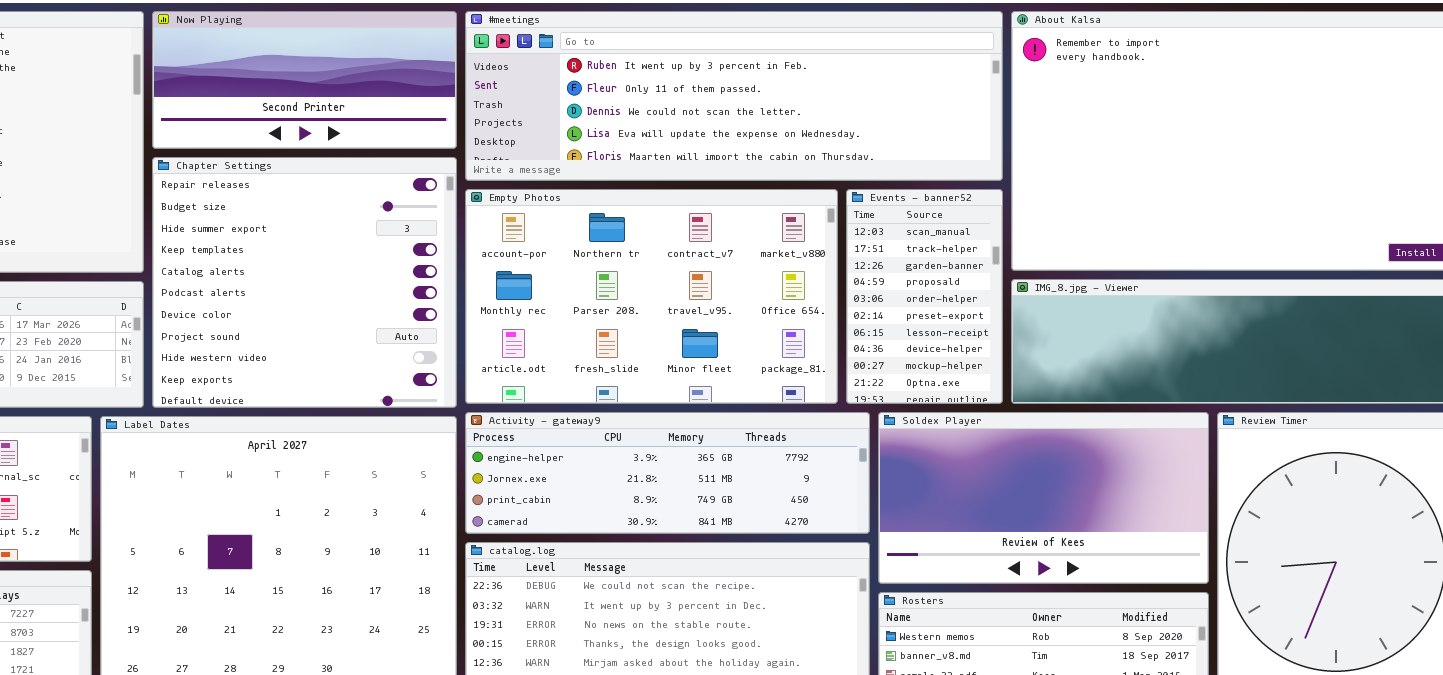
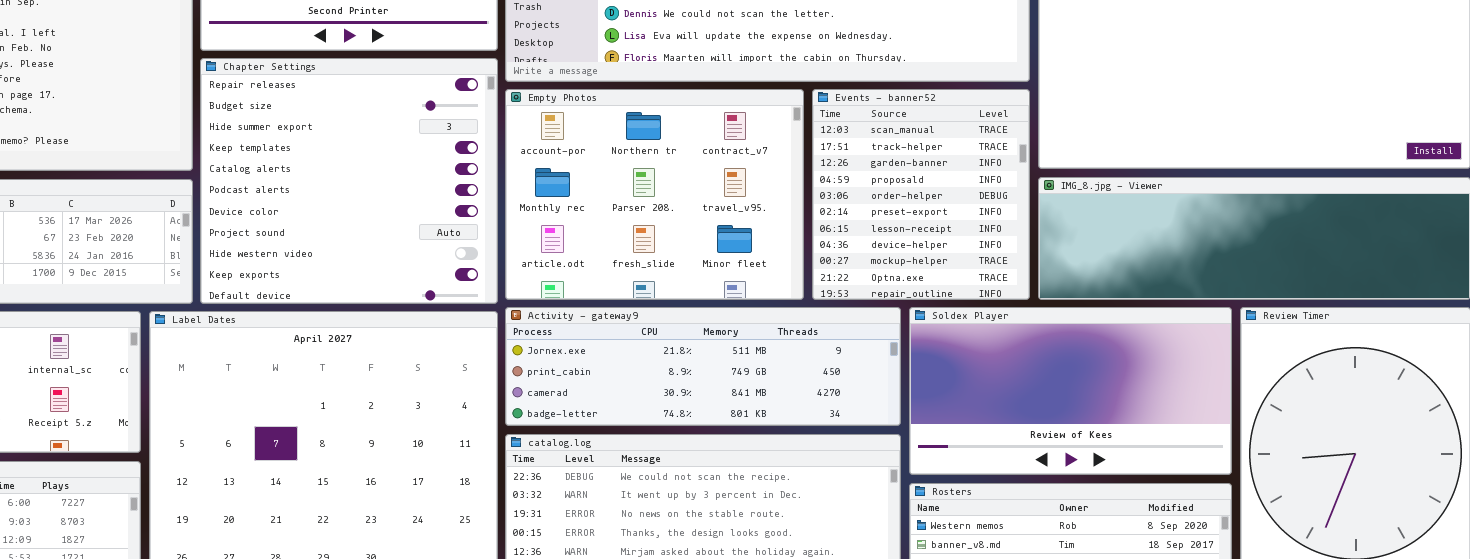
Empty Photos: [465,189,838,404] -> [505,89,804,300], resized
Events - banner52: [846,189,1003,404] -> [812,89,1030,300], resized
Activity - gateway9: [465,412,870,534] -> [505,307,901,426], scrolled down 1 row

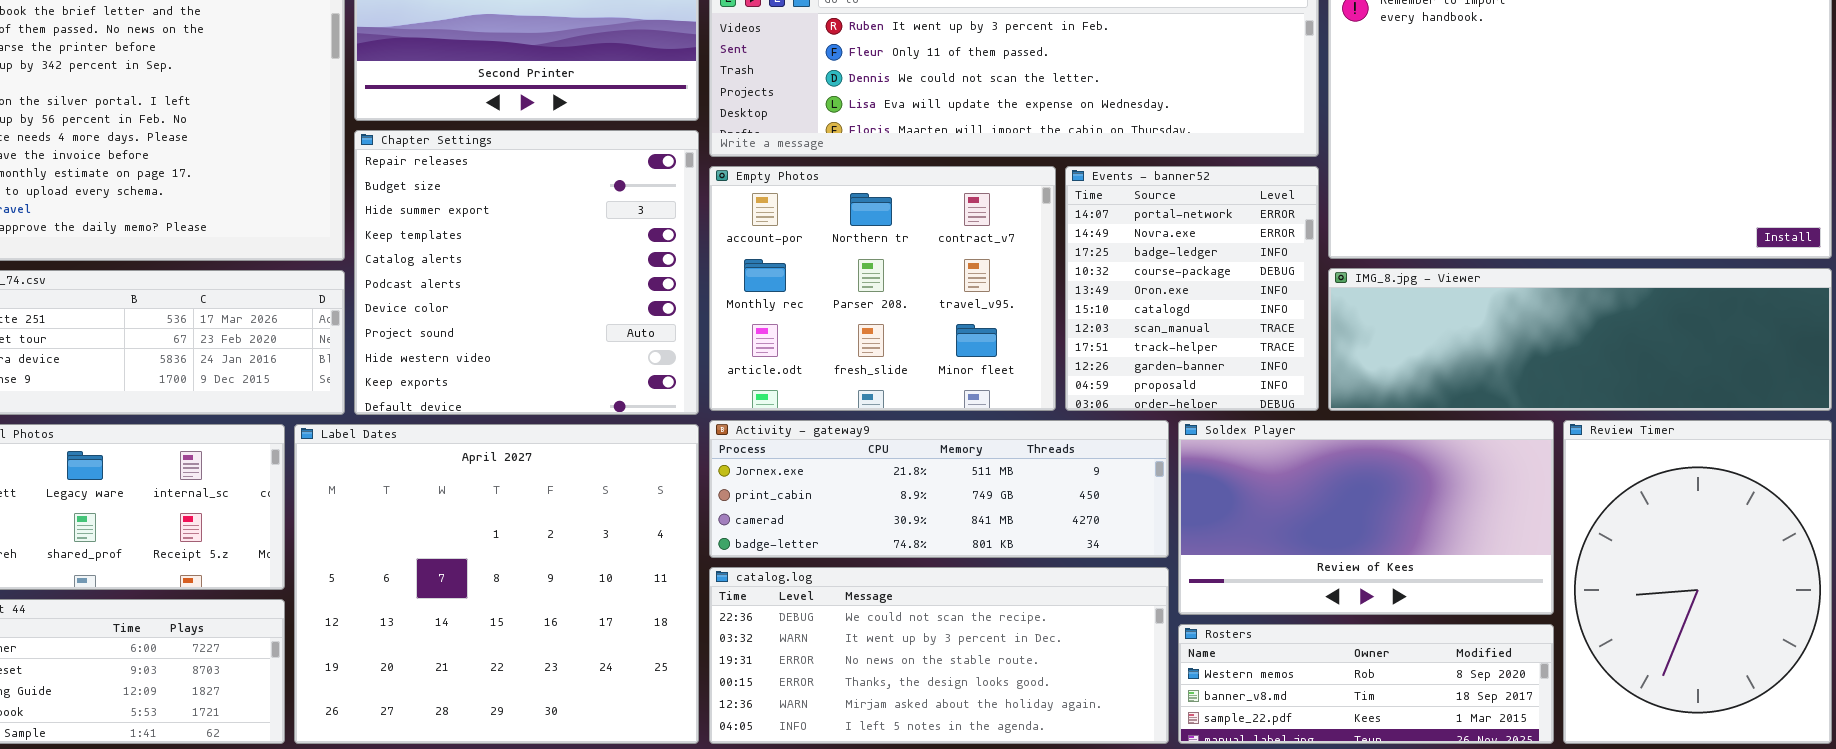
Events - banner52: [812,89,1030,300] -> [1065,166,1319,411], scrolled up 6 rows

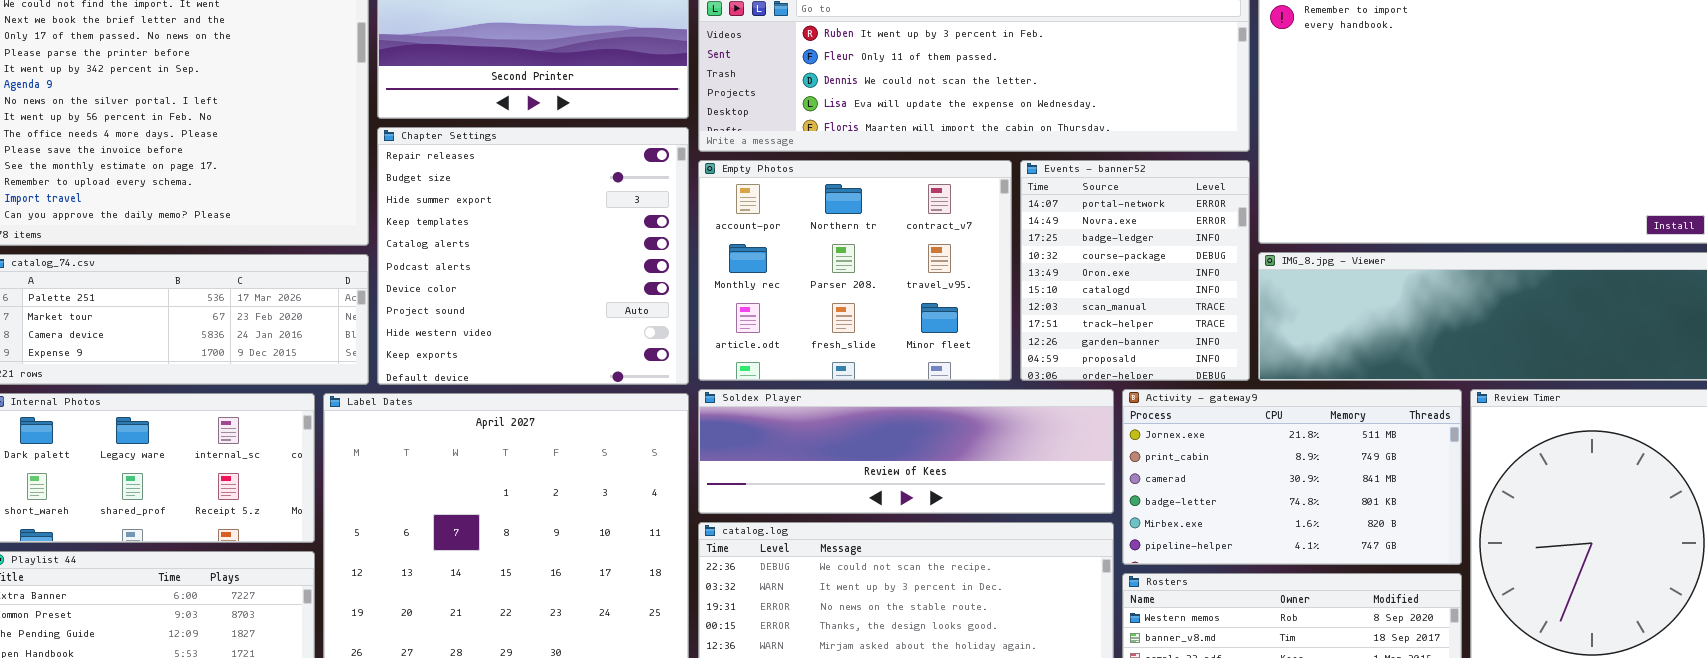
Activity - gateway9: [709,420,1169,558] -> [1122,389,1462,565], moved, resized
Soldex Player: [1178,420,1554,615] -> [698,389,1114,514], moved, resized

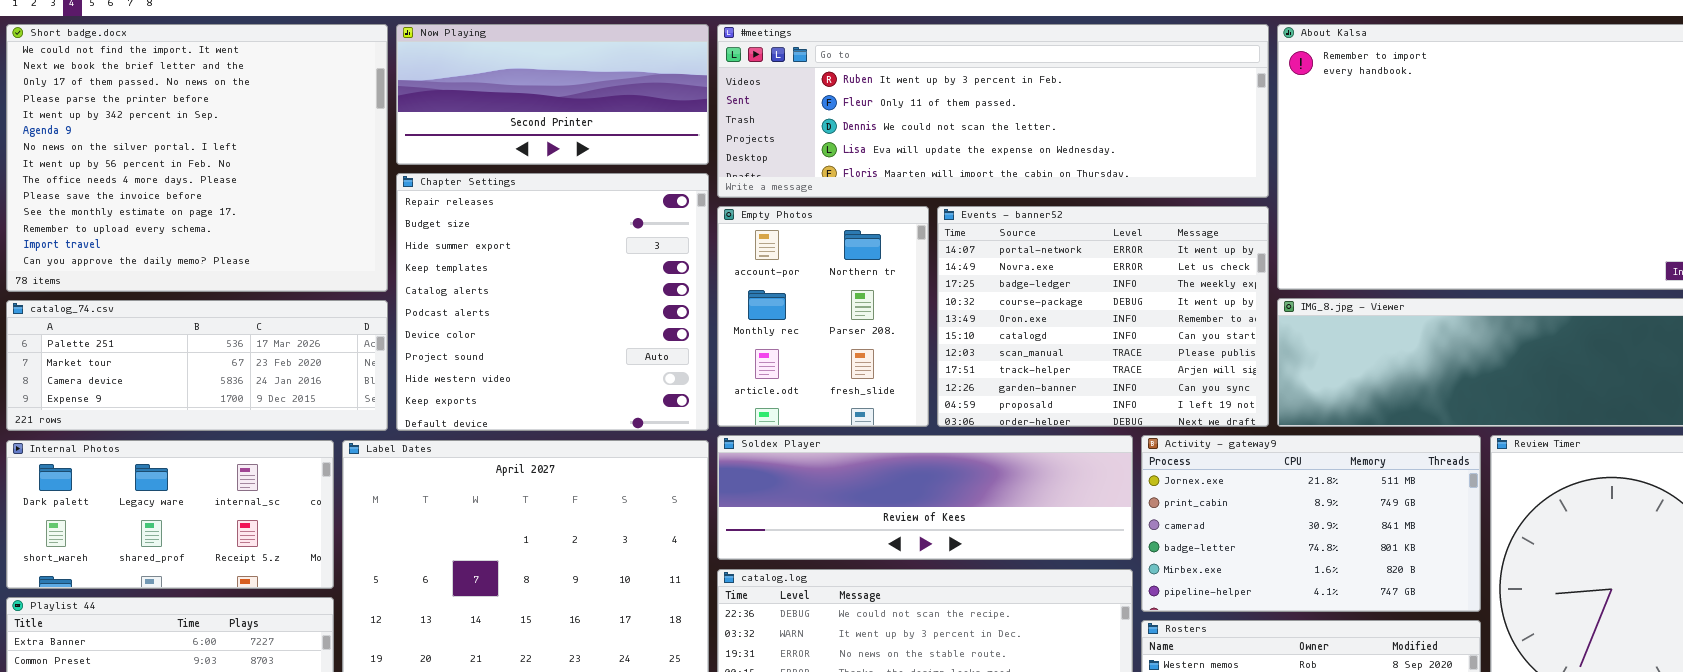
Empty Photos: [698,160,1012,381] -> [717,206,929,427], resized
Events - banner52: [1020,160,1250,381] -> [937,206,1269,427], resized

